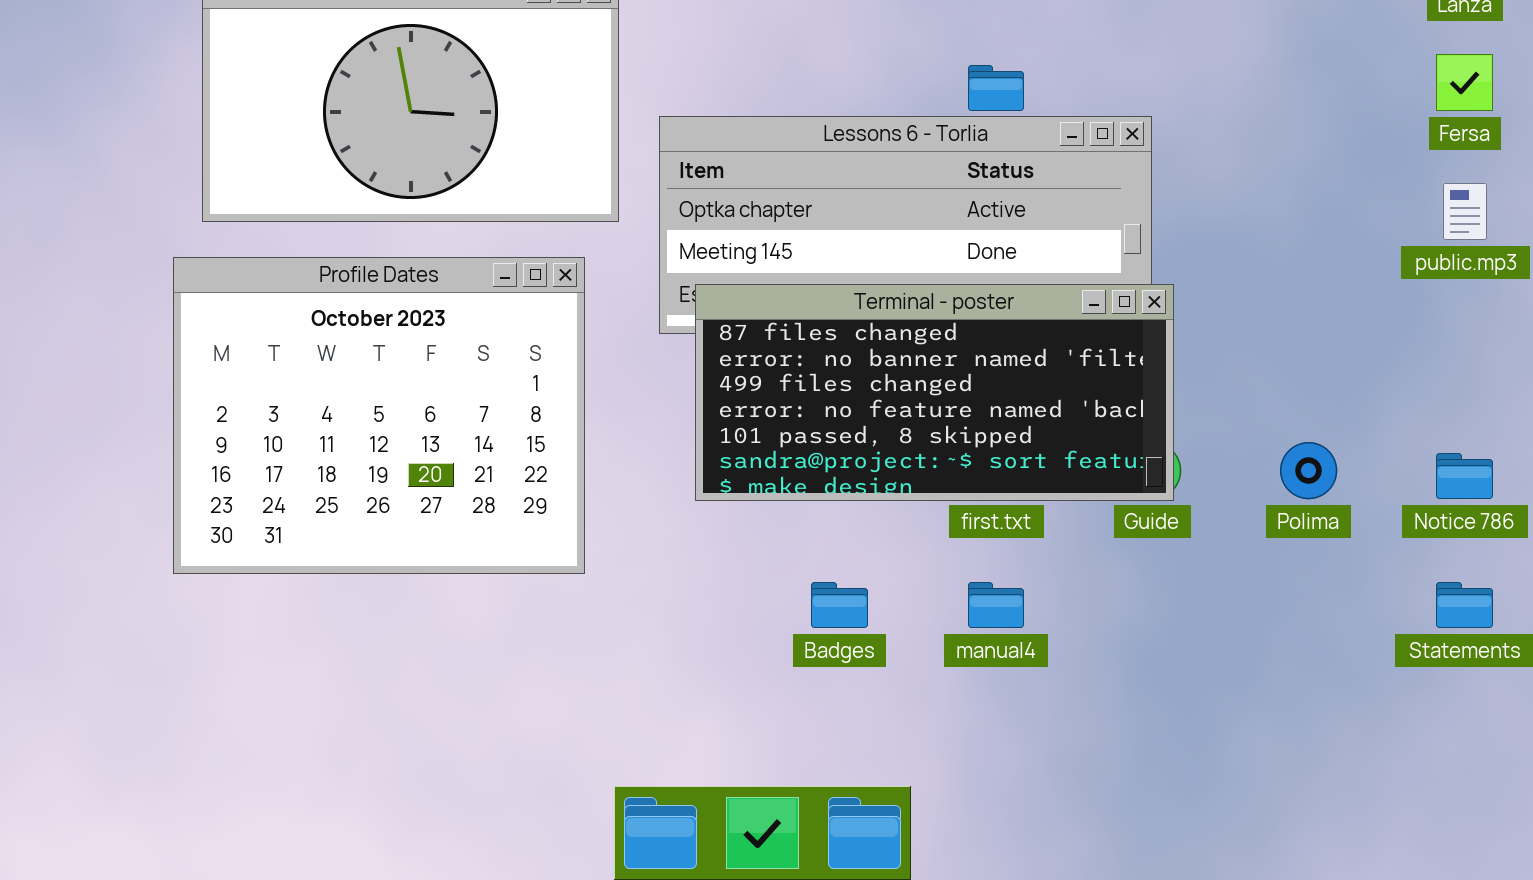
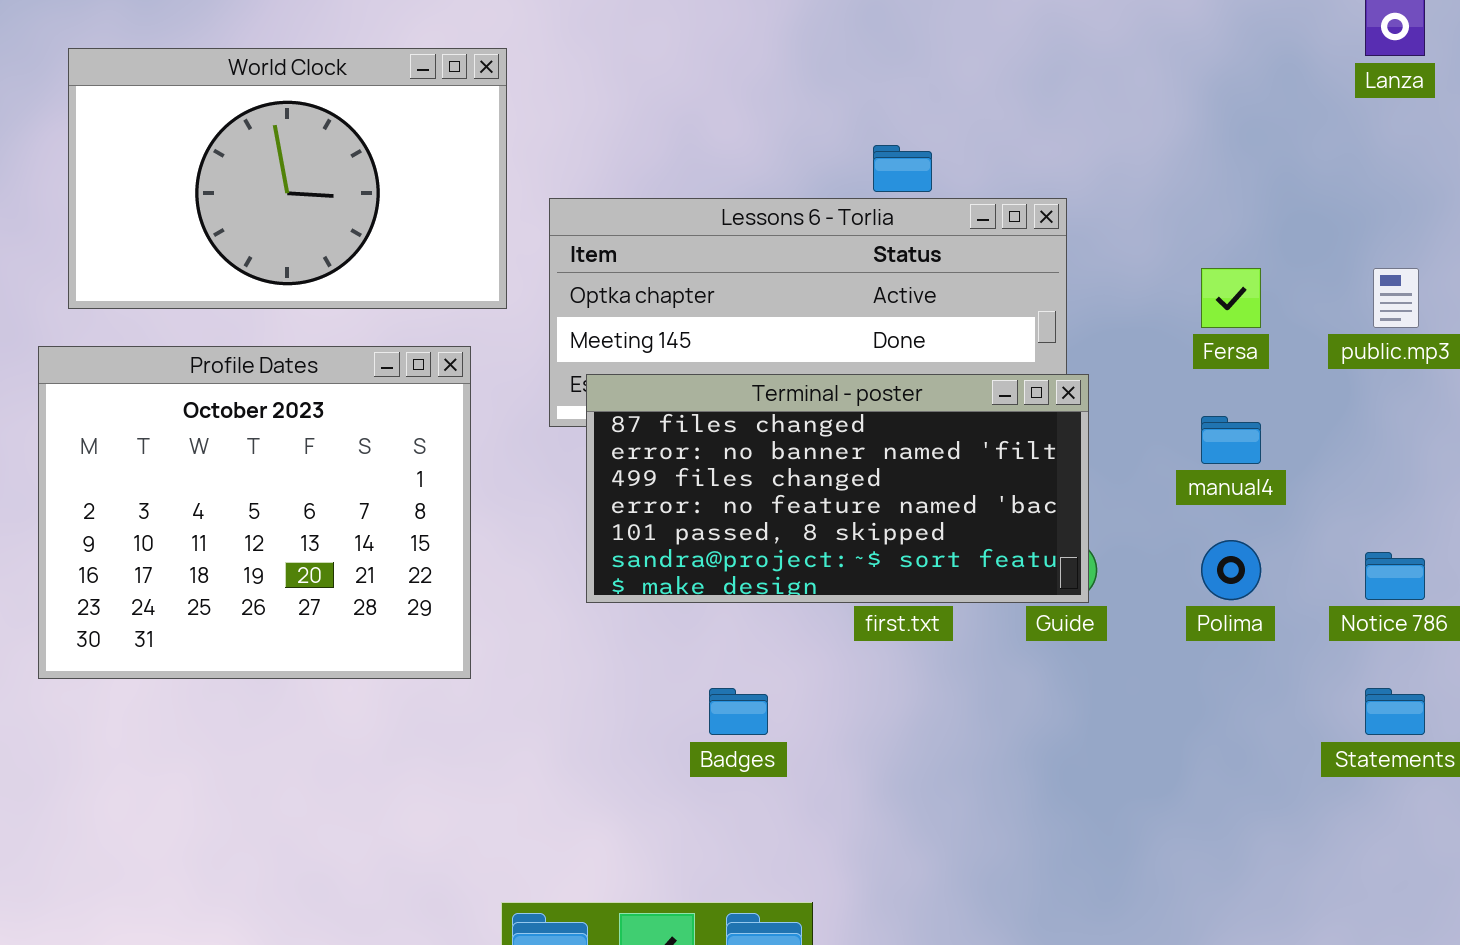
Fersa: [1436,54,1493,111] -> [1201,268,1261,328], moved
manual4: [968,582,1024,628] -> [1201,416,1261,464], moved

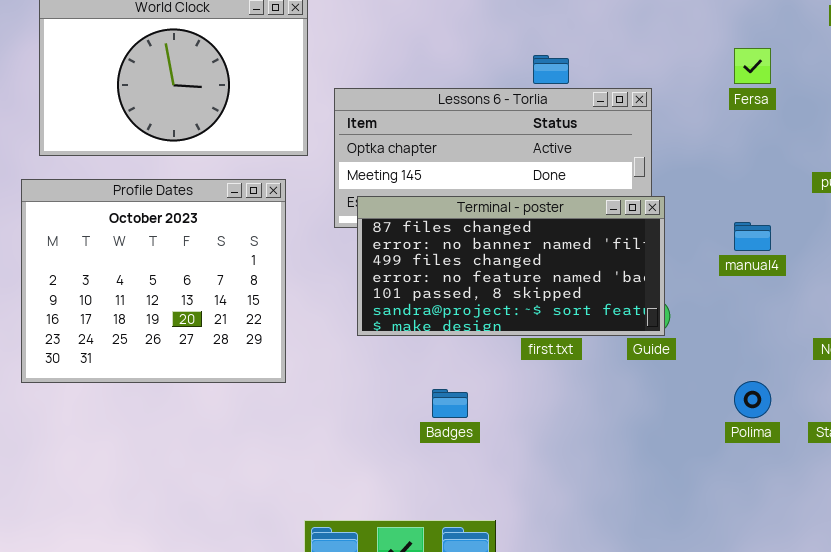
Fersa: [1201,268,1261,328] -> [734,48,771,84], moved
Polima: [1201,540,1261,600] -> [734,381,771,418], moved

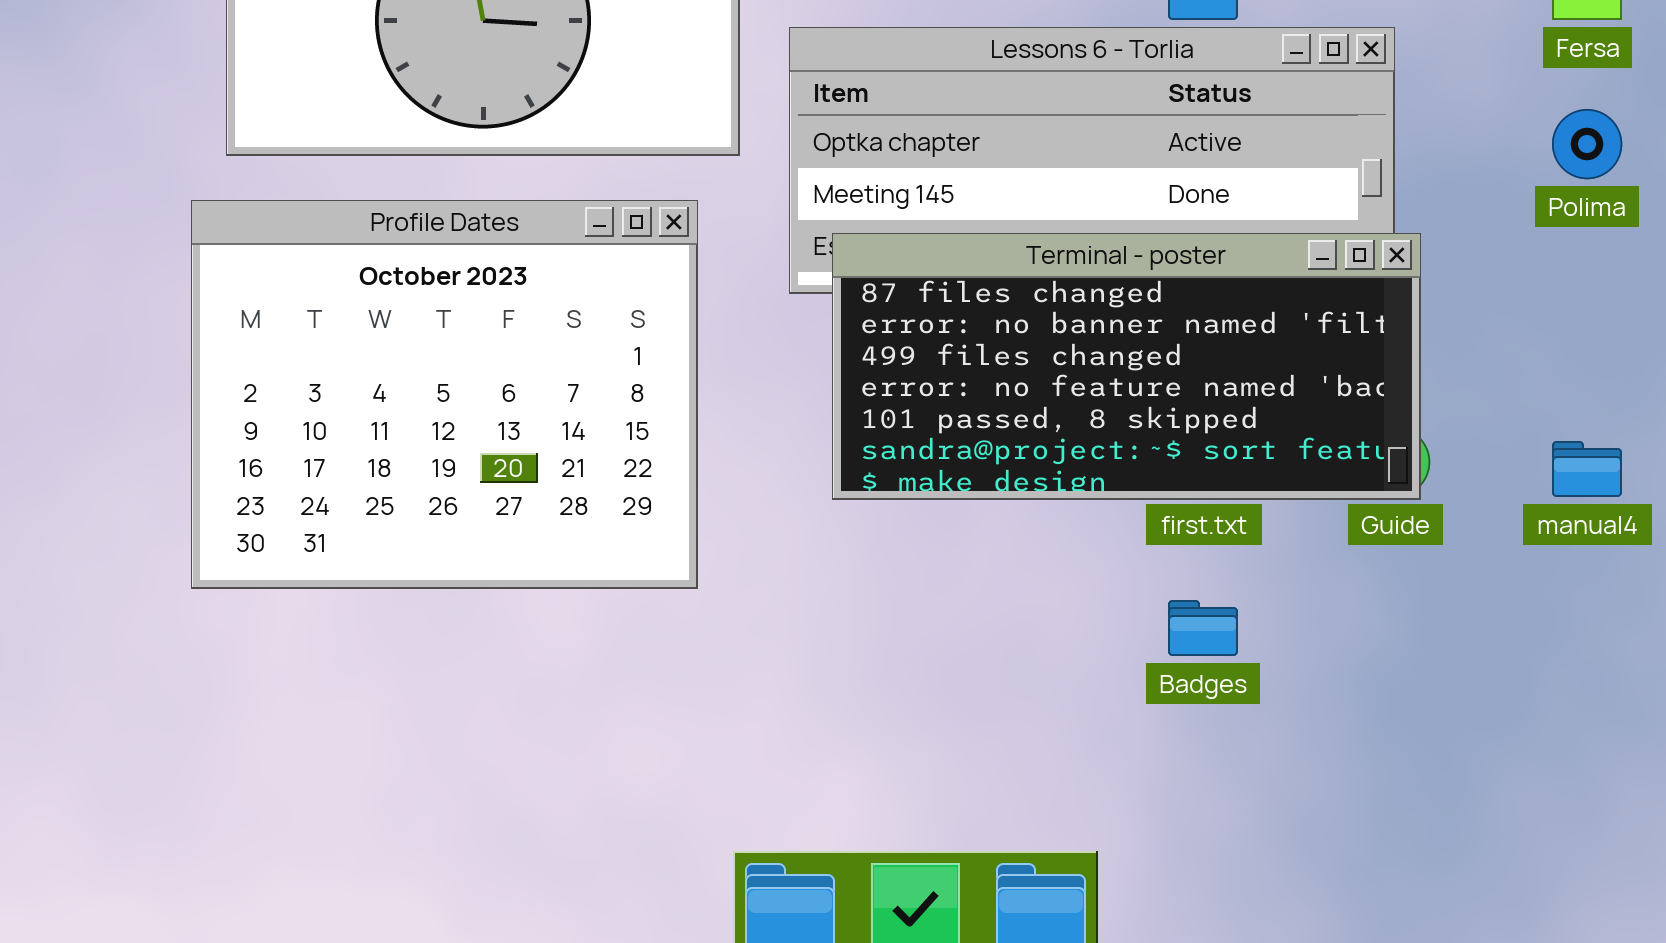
manual4: [734,222,771,251] -> [1552,441,1622,497], moved
Polima: [734,381,771,418] -> [1552,109,1622,179], moved
Badges: [432,389,468,418] -> [1168,600,1238,656], moved

